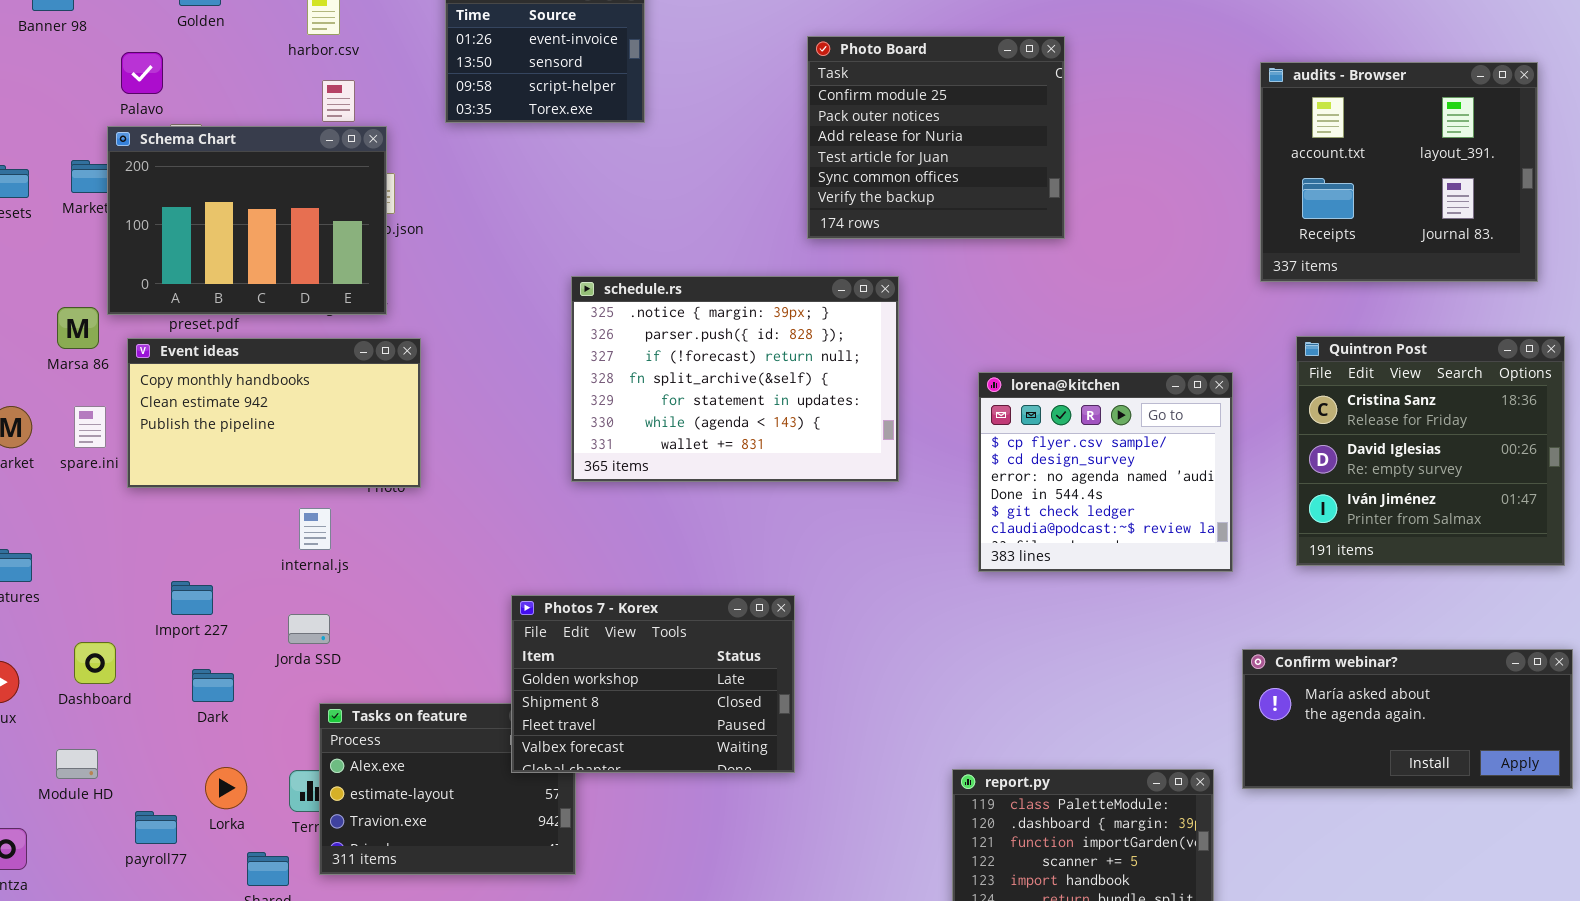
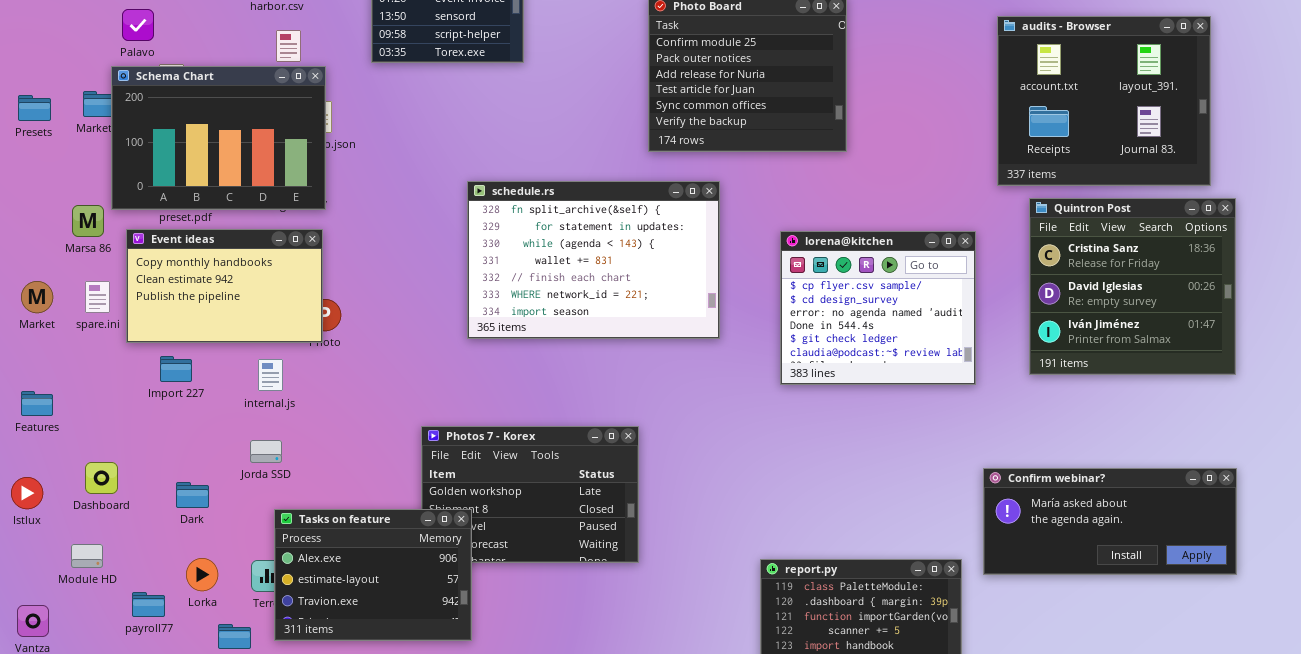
schedule.rs: [571,276,899,482] -> [467,181,720,339], scrolled down 3 rows
Quintron Post: [1296,336,1565,566] -> [1029,198,1236,375], moved
Event ideas: [127,338,421,488] -> [126,229,323,343], resized
lorena@kitchen: [978,372,1233,572] -> [780,231,976,385], moved
Import 227: [171,581,213,615] -> [160,356,192,382], moved
Tasks on feature: [319,703,576,875] -> [274,509,472,641], raised

